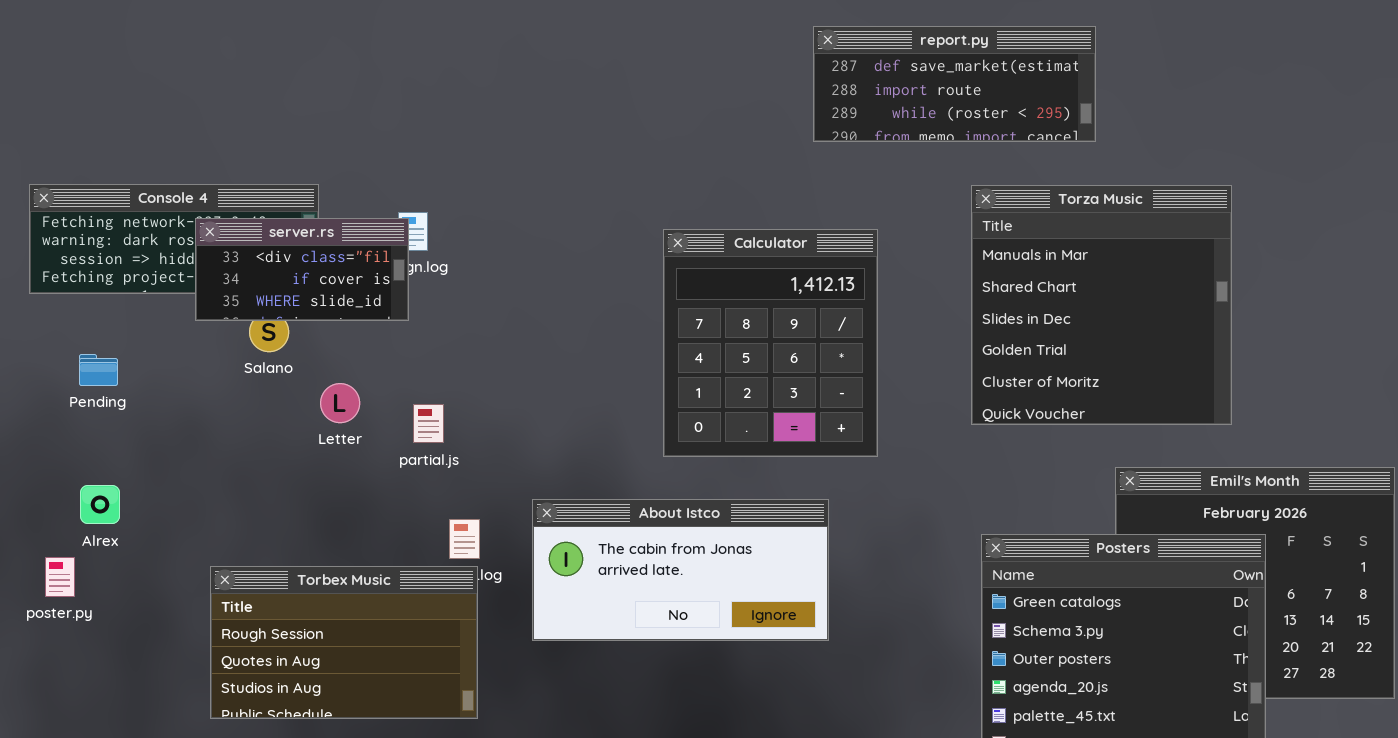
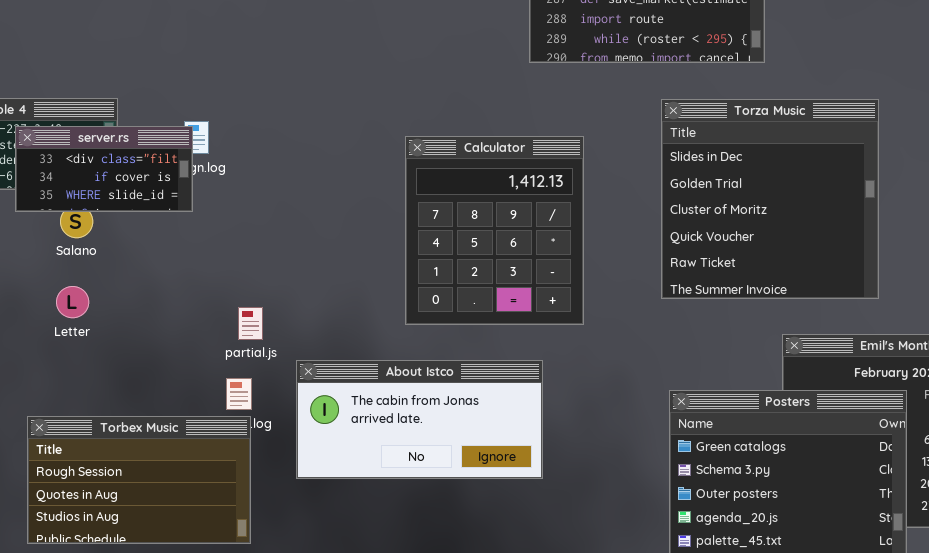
Torza Music: [971,185,1232,425] -> [661,99,879,299], scrolled down 2 rows
Letter: [320,383,360,423] -> [56,286,89,318], moved
partial.js: [413,404,444,443] -> [238,307,263,340], moved

